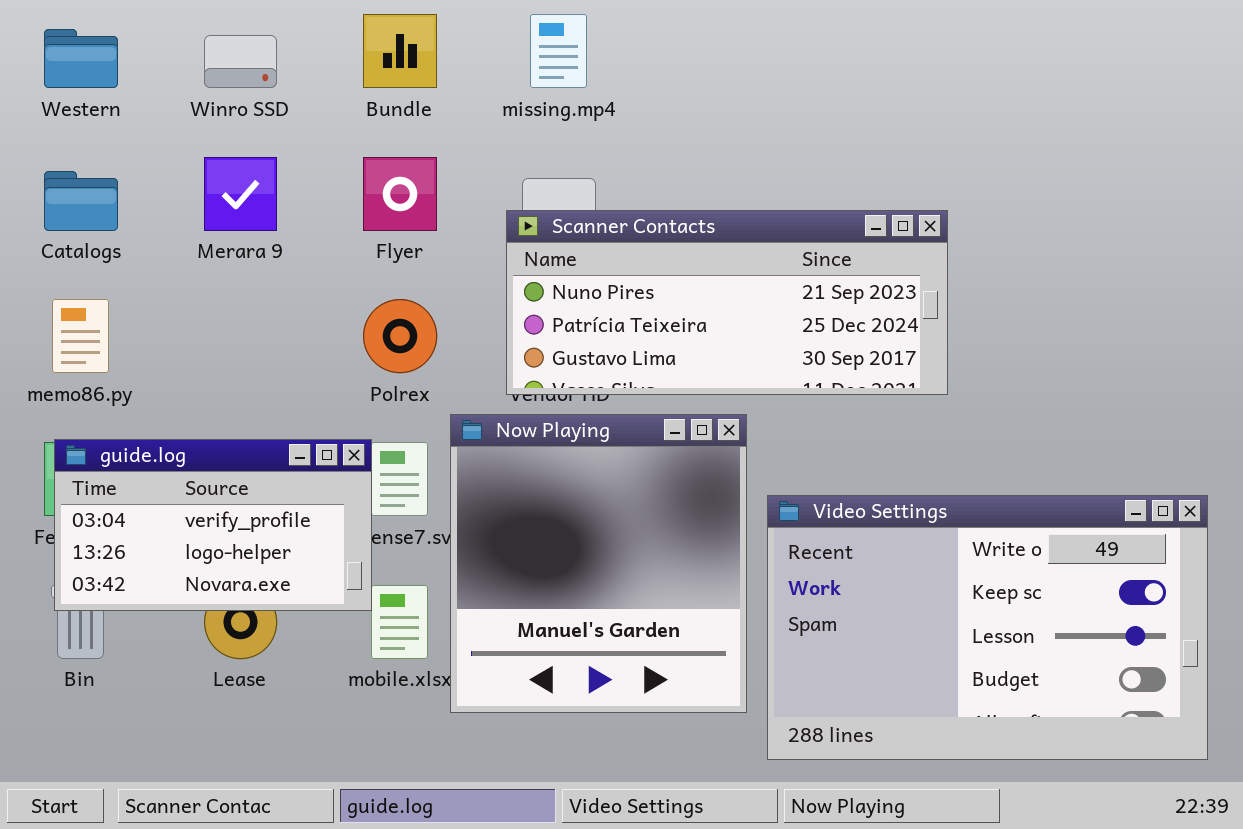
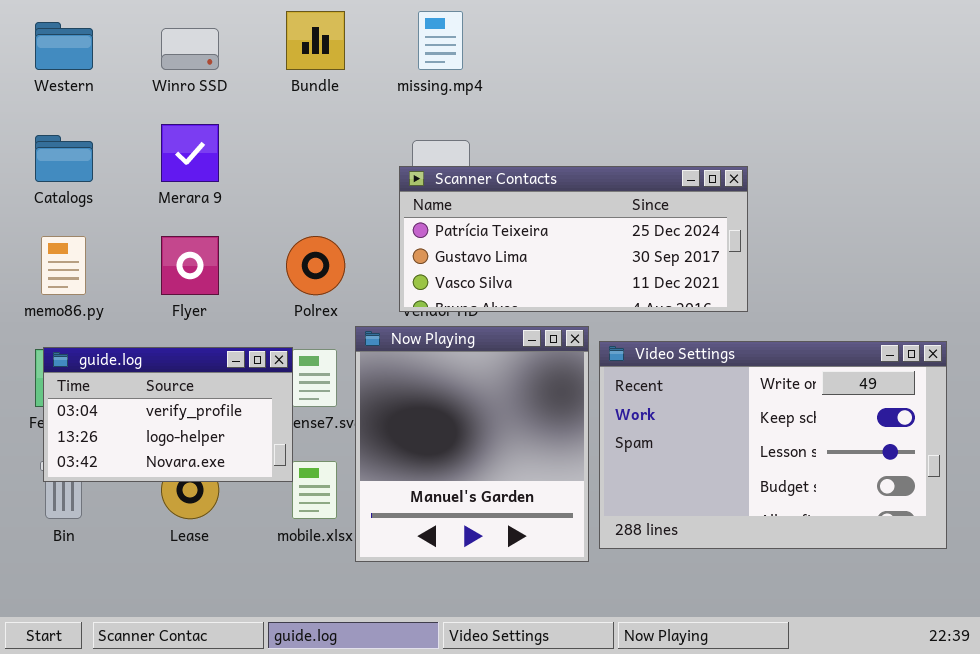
Flyer: [363,157,437,231] -> [161,236,219,295], moved
Scanner Contacts: [506,210,948,395] -> [399,166,748,312], scrolled down 1 row
Video Settings: [767,495,1208,760] -> [599,341,947,549], moved

